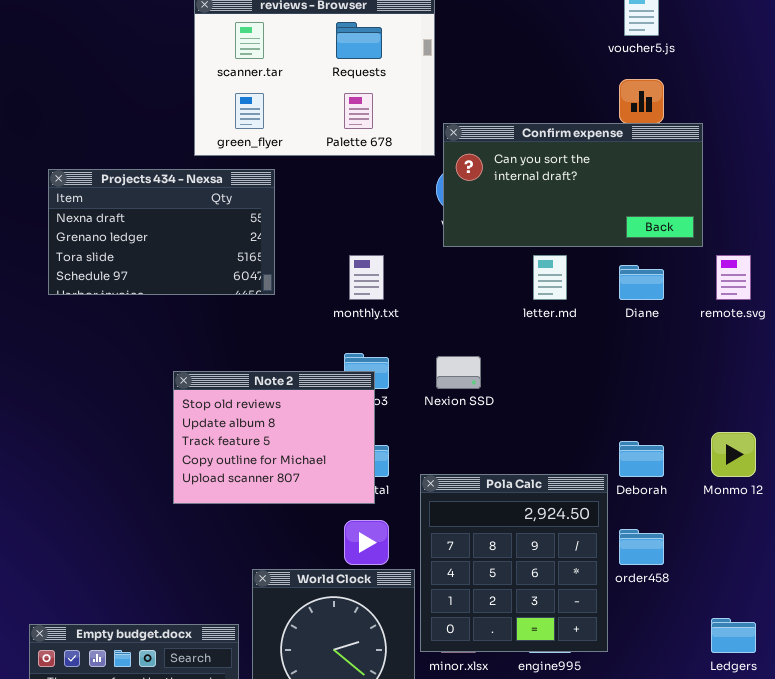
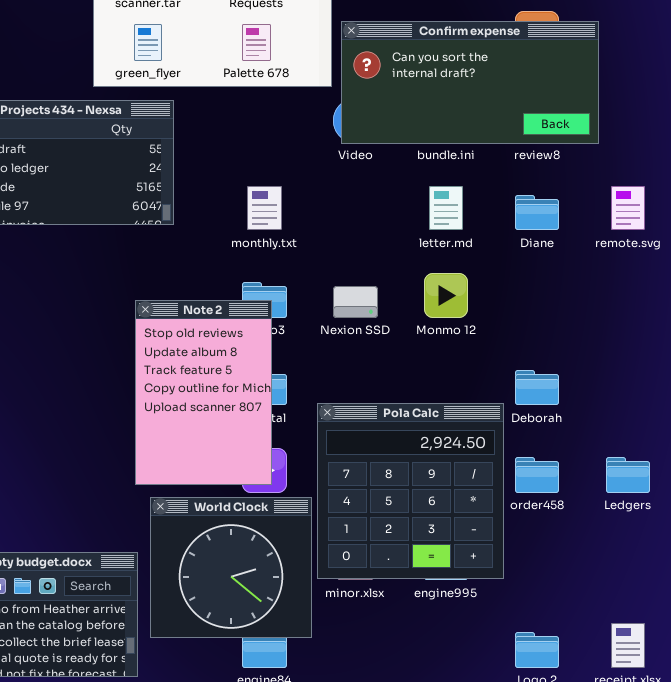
Confirm expense: [443,123,703,247] -> [341,21,599,144], moved
Note 2: [173,371,375,504] -> [135,300,272,485], resized
Monmo 12: [711,432,756,477] -> [424,273,468,318], moved
Ledgers: [711,618,756,653] -> [606,457,650,493], moved

